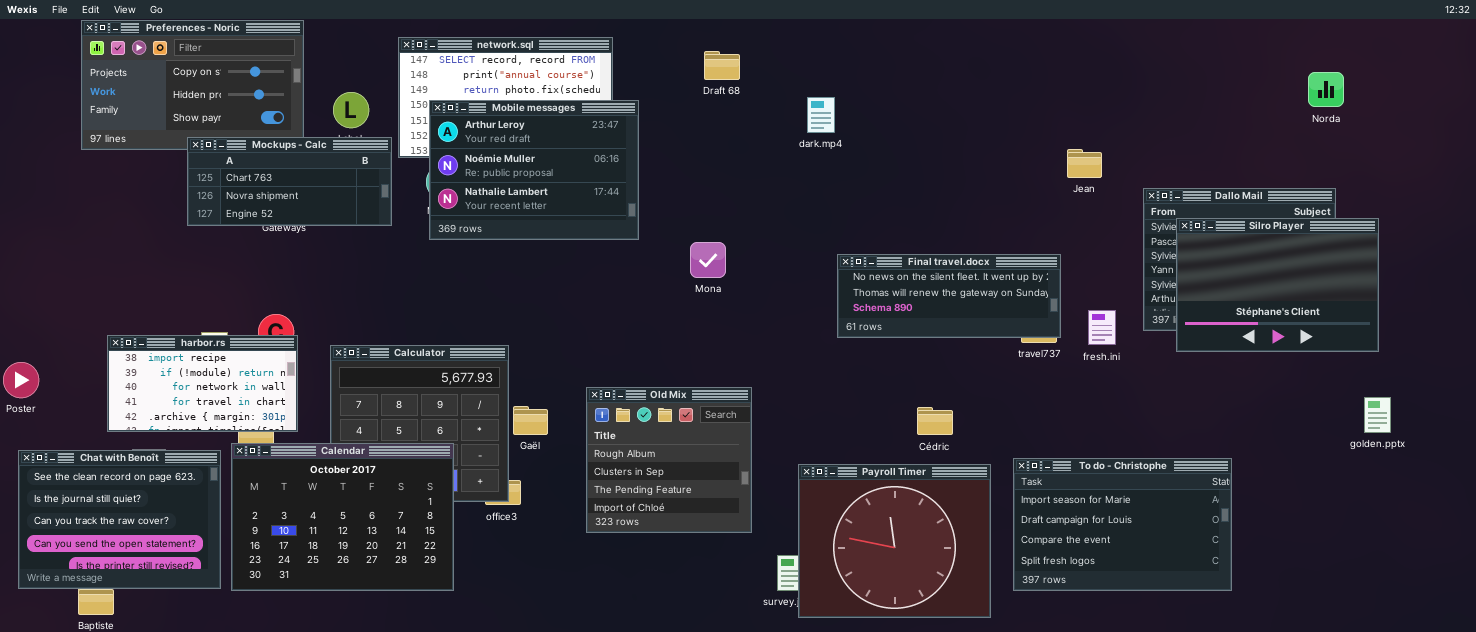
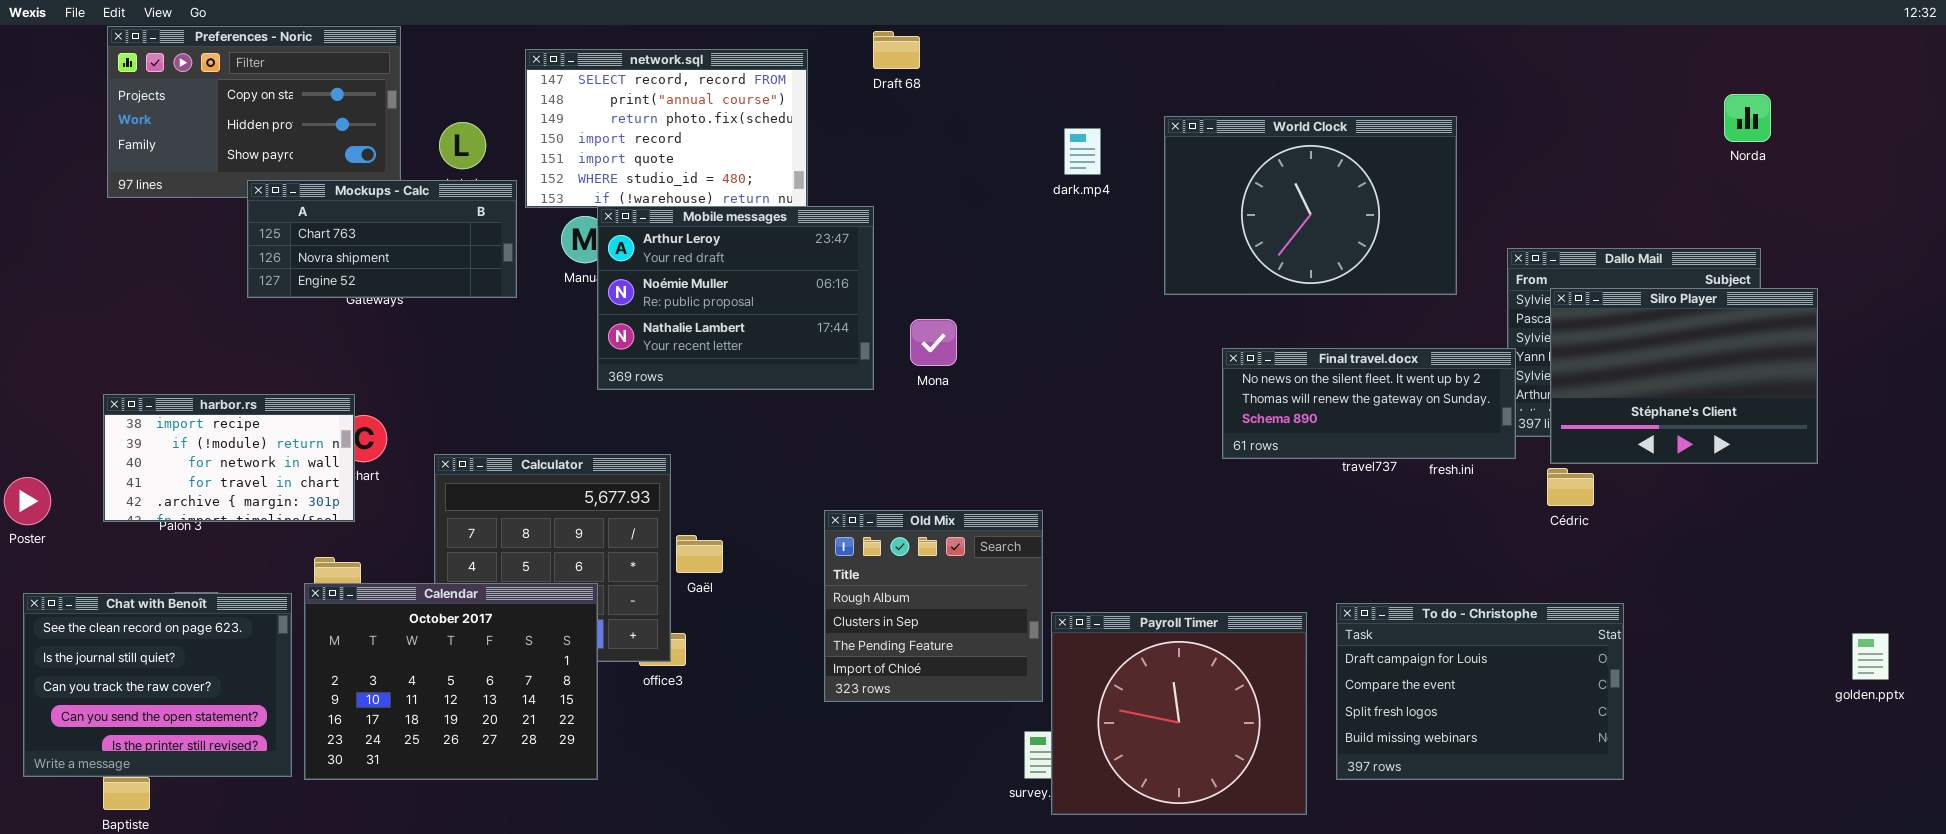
Draft 68: [704,51,740,80] -> [873,31,920,69], moved
World Clock: none -> [1164,116,1457,295], opened
Mobile messages: [429,100,639,240] -> [597,206,874,390], moved
Final travel.docx: [837,254,1061,338] -> [1222,348,1516,459], moved
harbor.rs: [107,335,298,432] -> [103,394,355,522], moved
Old Mix: [586,387,752,533] -> [824,510,1043,702], moved
golden.pptx: [1364,397,1391,433] -> [1852,633,1889,680], moved
Cédric: [917,407,953,435] -> [1547,468,1594,506], moved
To do - Christophe: [1013,458,1232,591] -> [1336,603,1624,780], scrolled down 1 row

